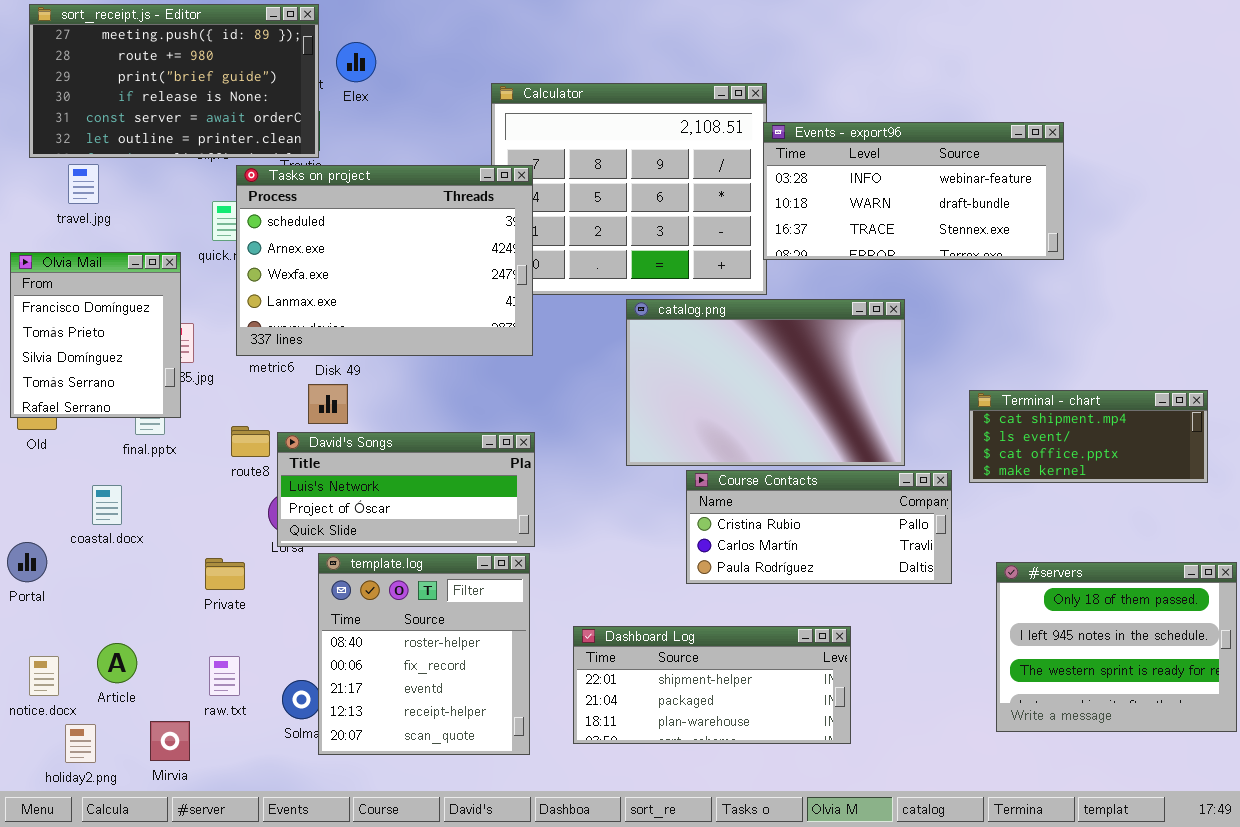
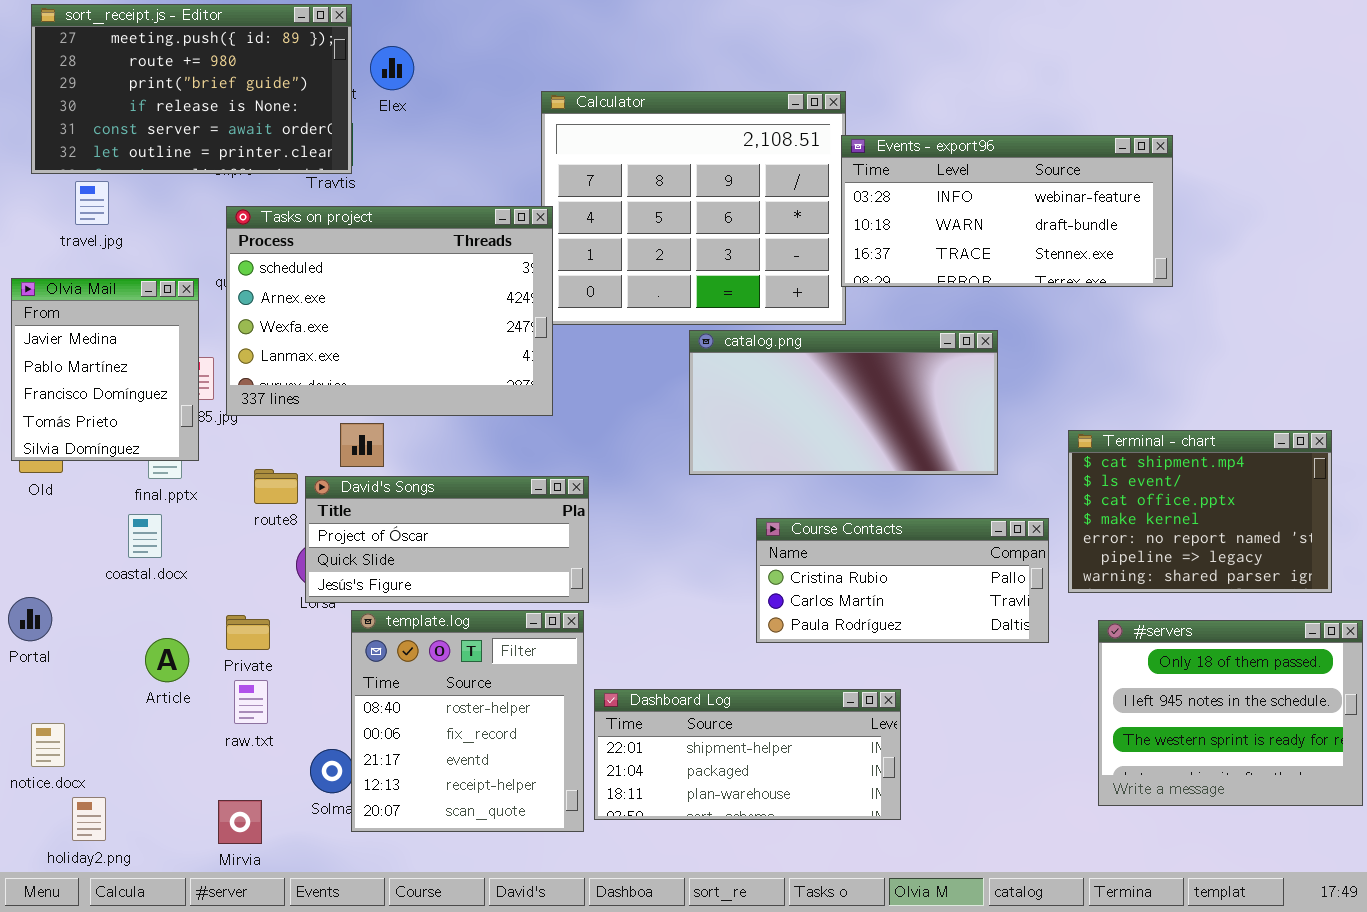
Tasks on project: [236,165,533,356] -> [226,206,553,416], moved
Olvia Mail: [10,252,181,418] -> [11,278,199,461], scrolled up 2 rows
catalog.png: [626,299,905,466] -> [689,330,998,475], resized
Terminal - chart: [969,390,1208,483] -> [1068,430,1332,593], resized
David's Songs: [277,432,535,547] -> [305,476,589,603], scrolled down 1 row
coastal.docx: [92,485,122,525] -> [128,514,162,558], moved
Dashboard Log: [573,626,851,744] -> [594,689,901,820], moved
Article: [97,643,137,683] -> [145,638,189,682], moved
raw.txt: [209,656,240,696] -> [234,680,268,724], moved
Mirvia: [150,721,190,761] -> [218,800,262,844], moved

